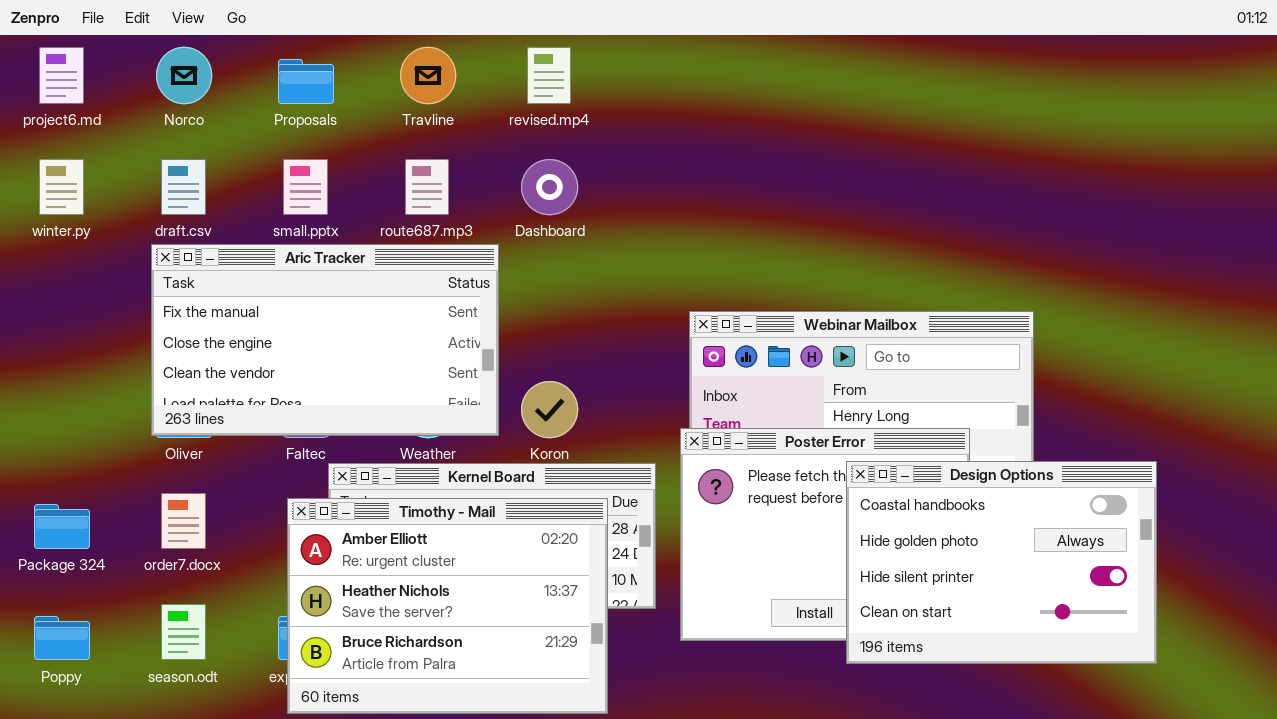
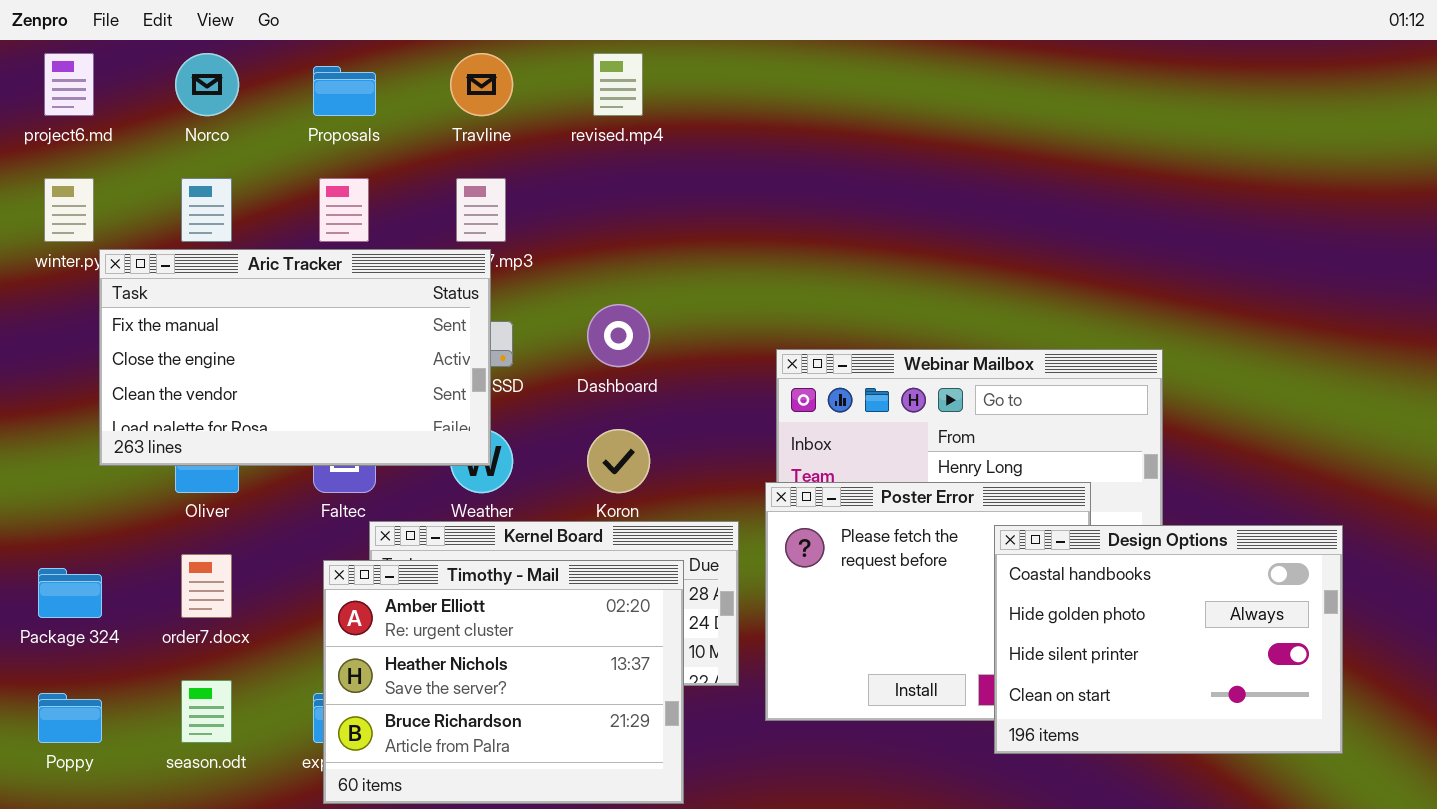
Dashboard: [521,159,578,215] -> [587,304,650,367], moved
Aric Tracker: [151,244,499,436] -> [99,249,491,466], moved
Design Options: [846,461,1157,664] -> [994,525,1343,754], moved

